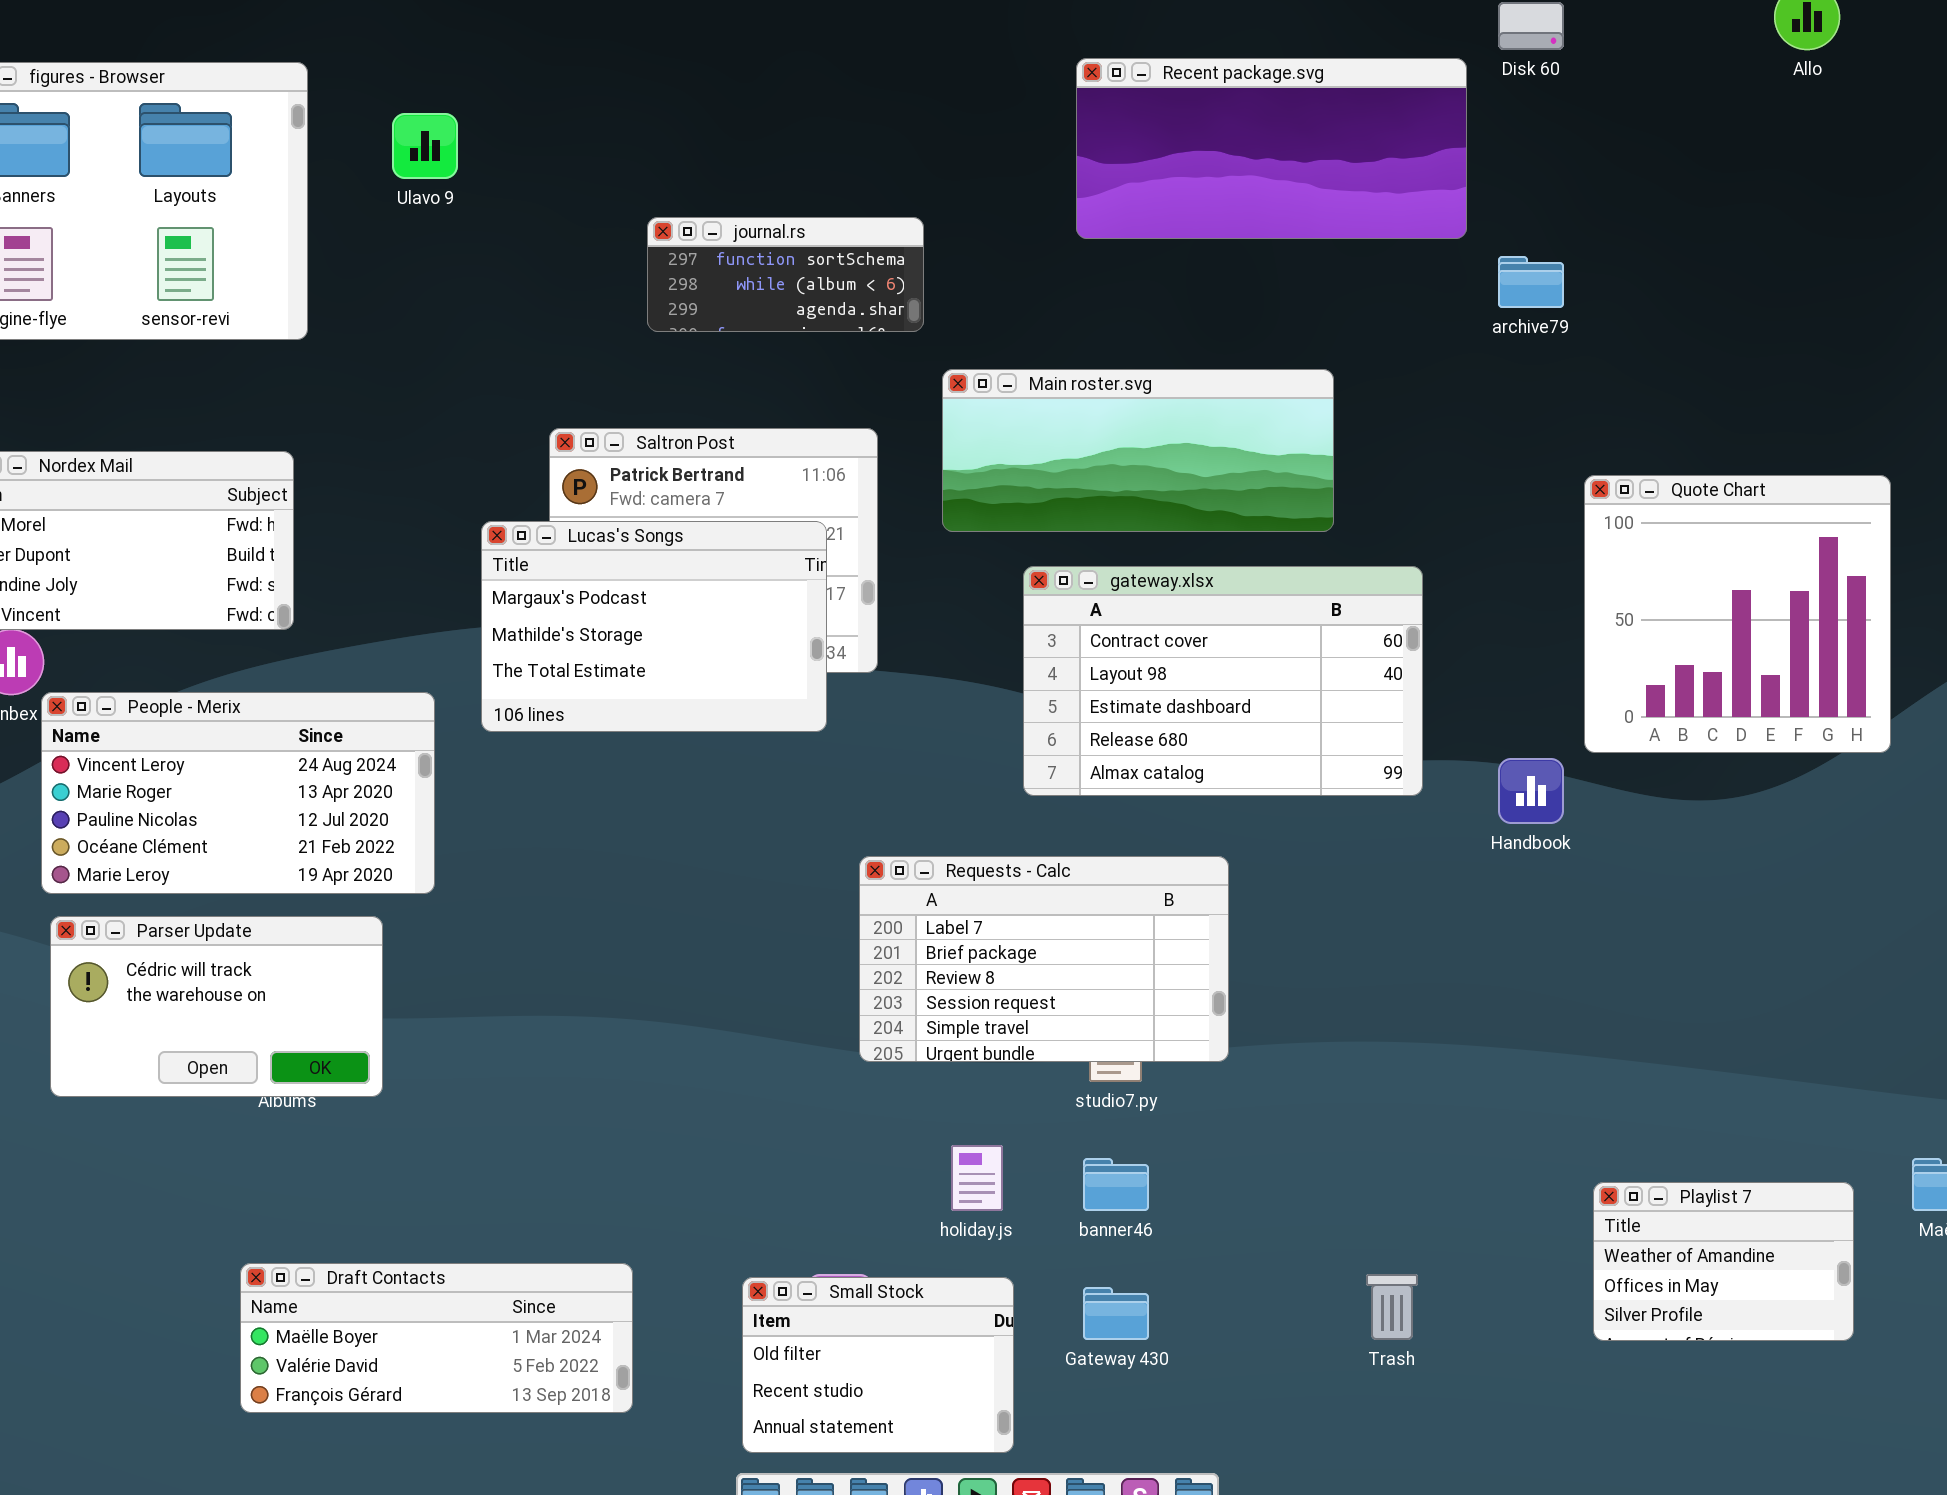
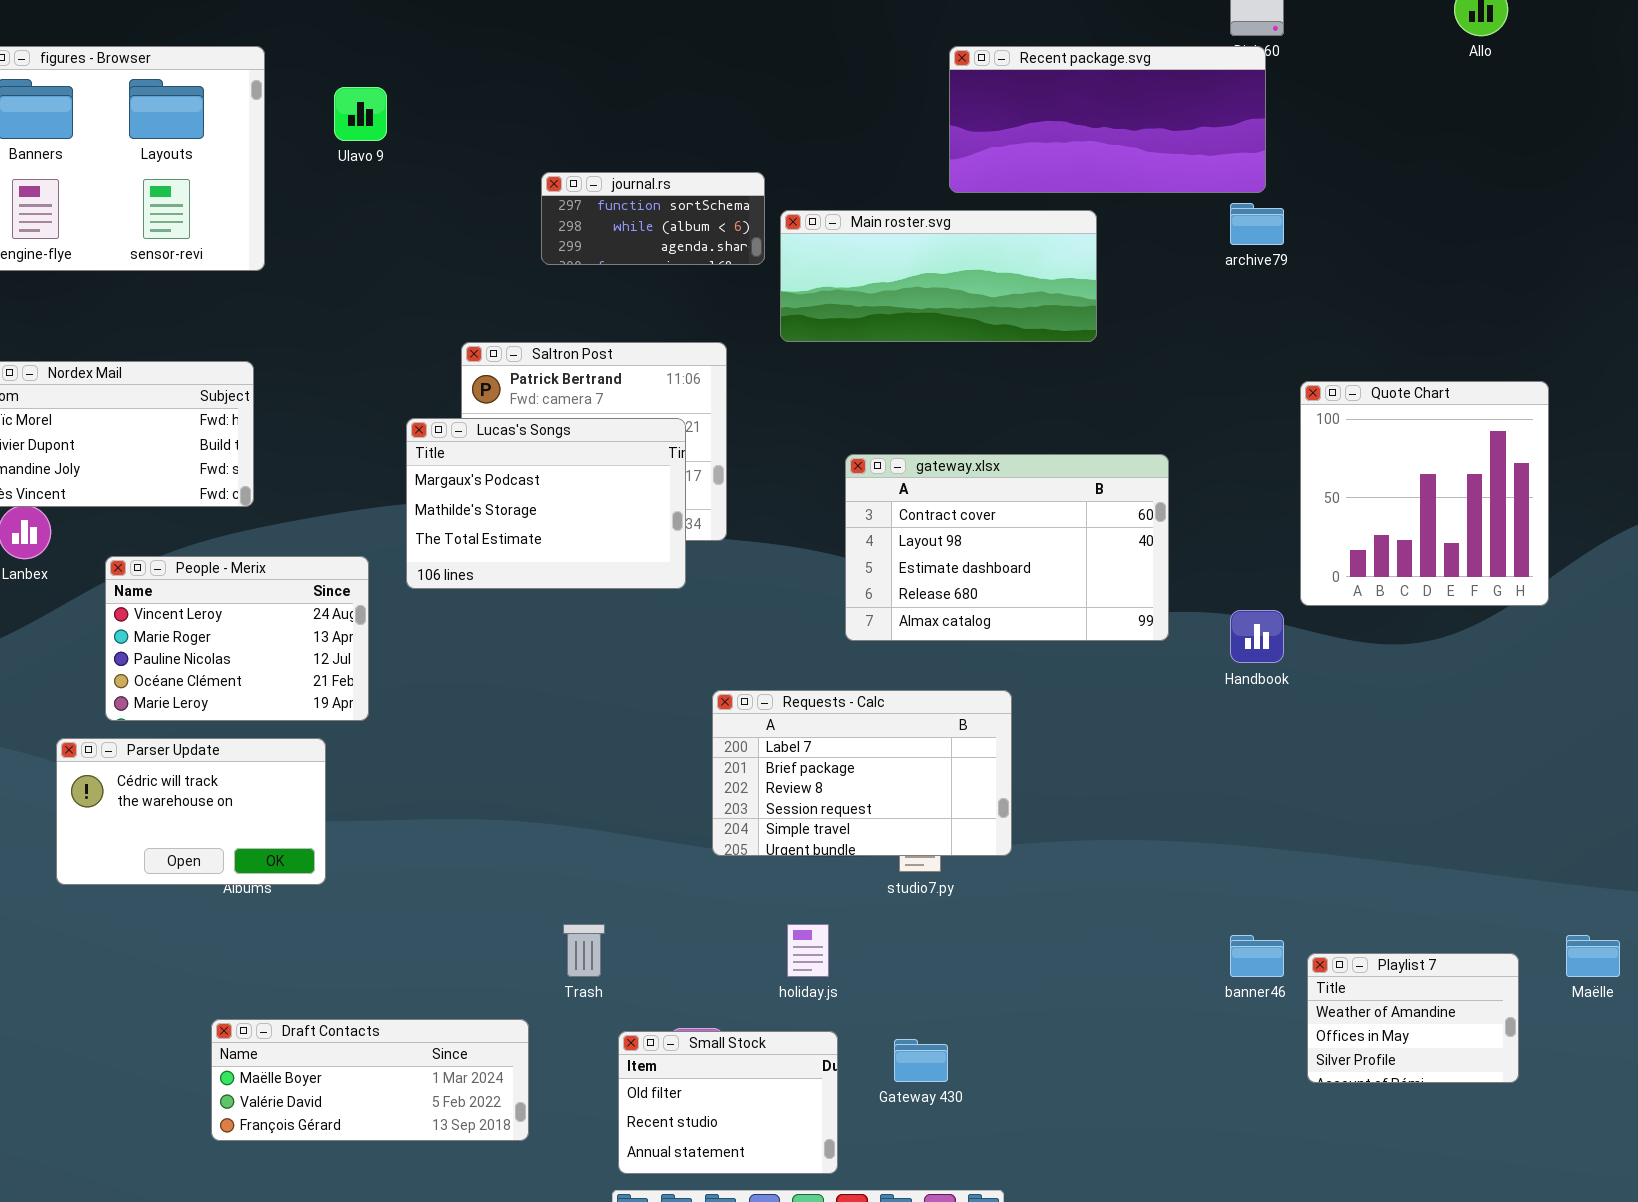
Recent package.svg: [1076,58,1467,239] -> [949,46,1266,193], moved
Main roster.svg: [942,369,1334,532] -> [780,210,1097,342], moved
People - Merix: [41,692,435,894] -> [105,556,369,721], resized
banner46: [1083,1158,1149,1211] -> [1230,935,1284,977], moved
Trash: [1366,1274,1418,1340] -> [563,924,605,977], moved

